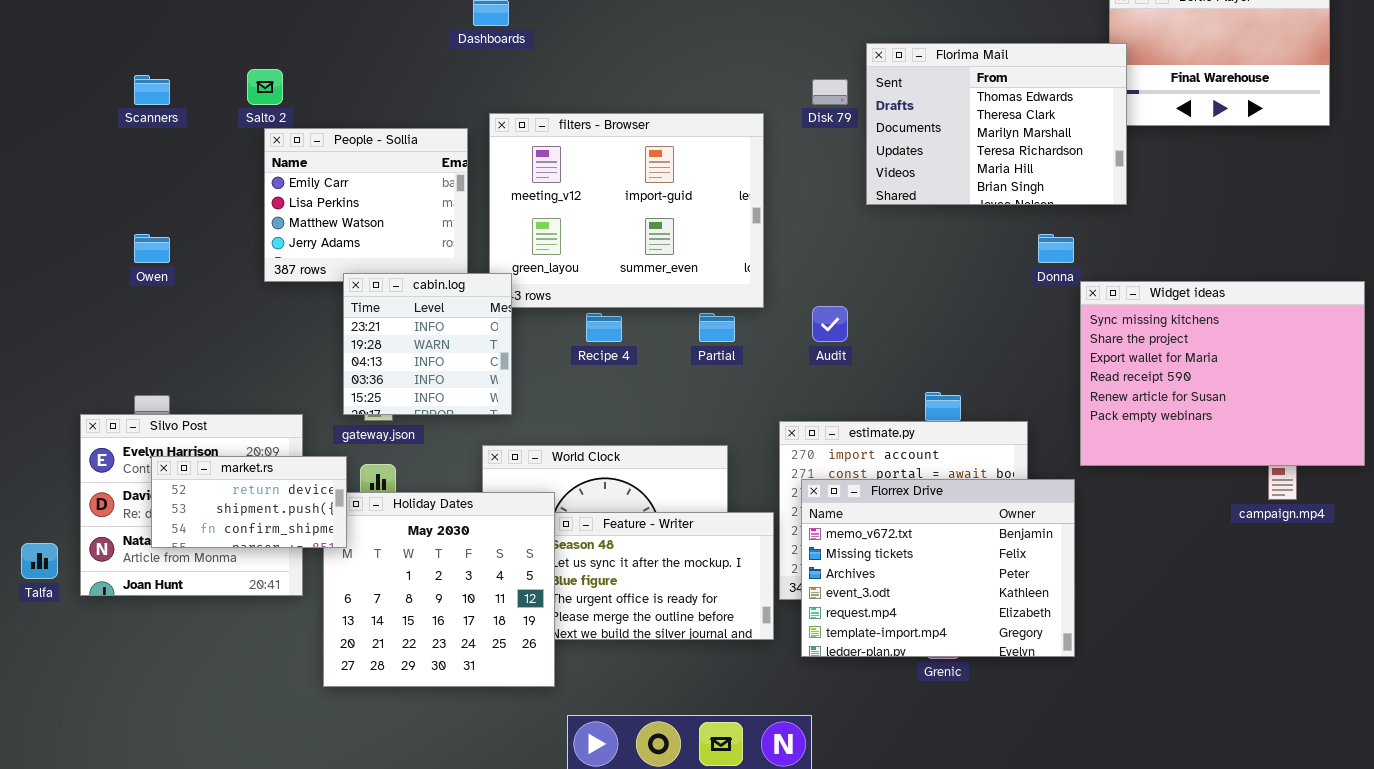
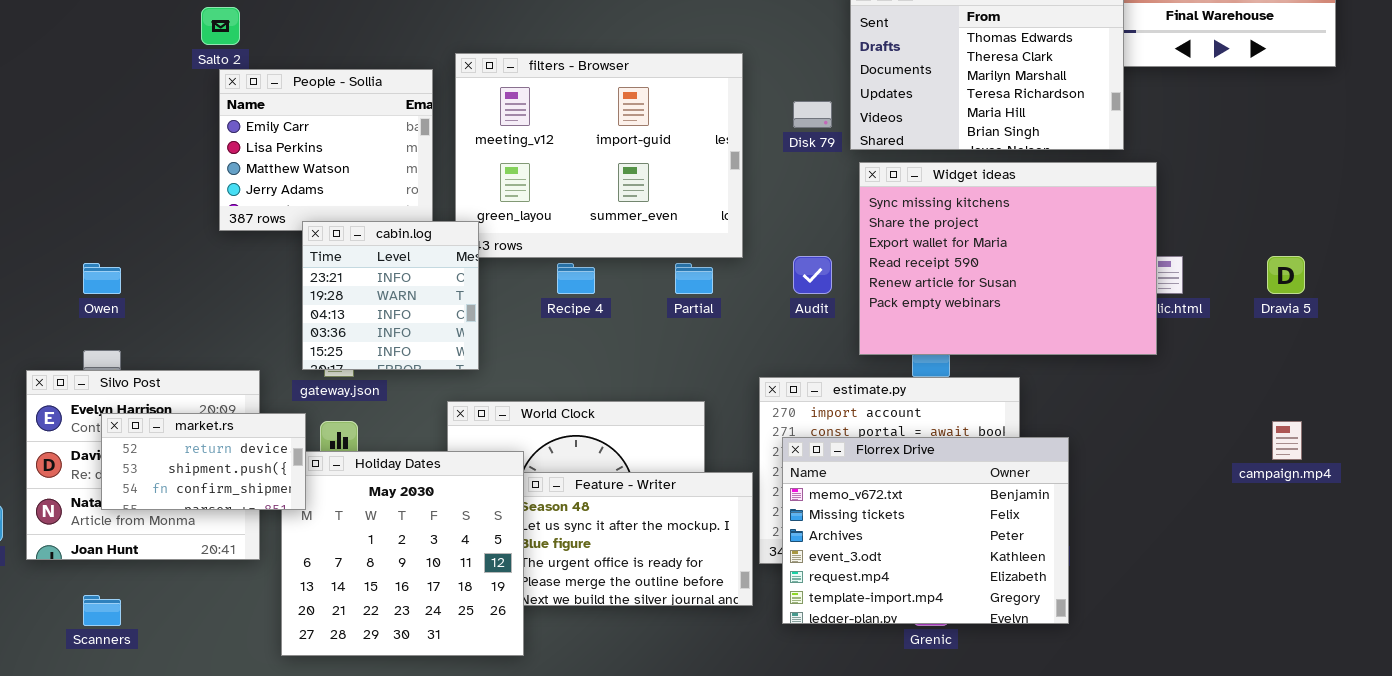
Scanners: [134,75,170,105] -> [83,595,121,626], moved
Disk 79: [812,79,848,105] -> [793,101,832,128], moved
Owen: [134,234,170,263] -> [83,263,121,294], moved
Widget ideas: [1080,281,1365,466] -> [859,162,1157,355], moved

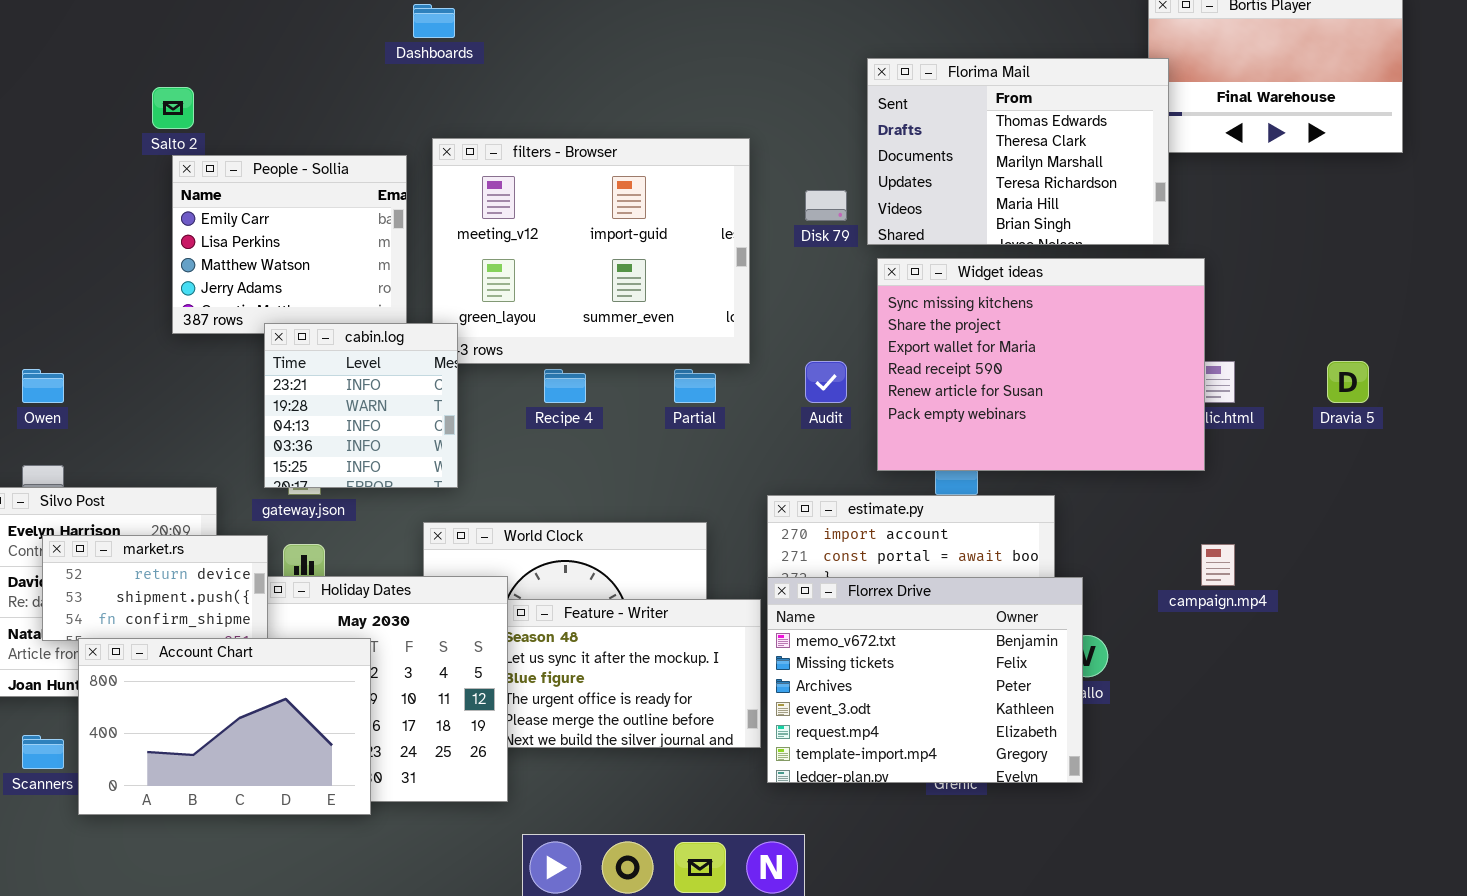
campaign.mp4: [1272,421,1302,460] -> [1201,544,1235,586], moved
Florrex Drive: [782,437,1069,624] -> [767,577,1083,783], moved
Account Chart: none -> [78,638,371,815], opened

